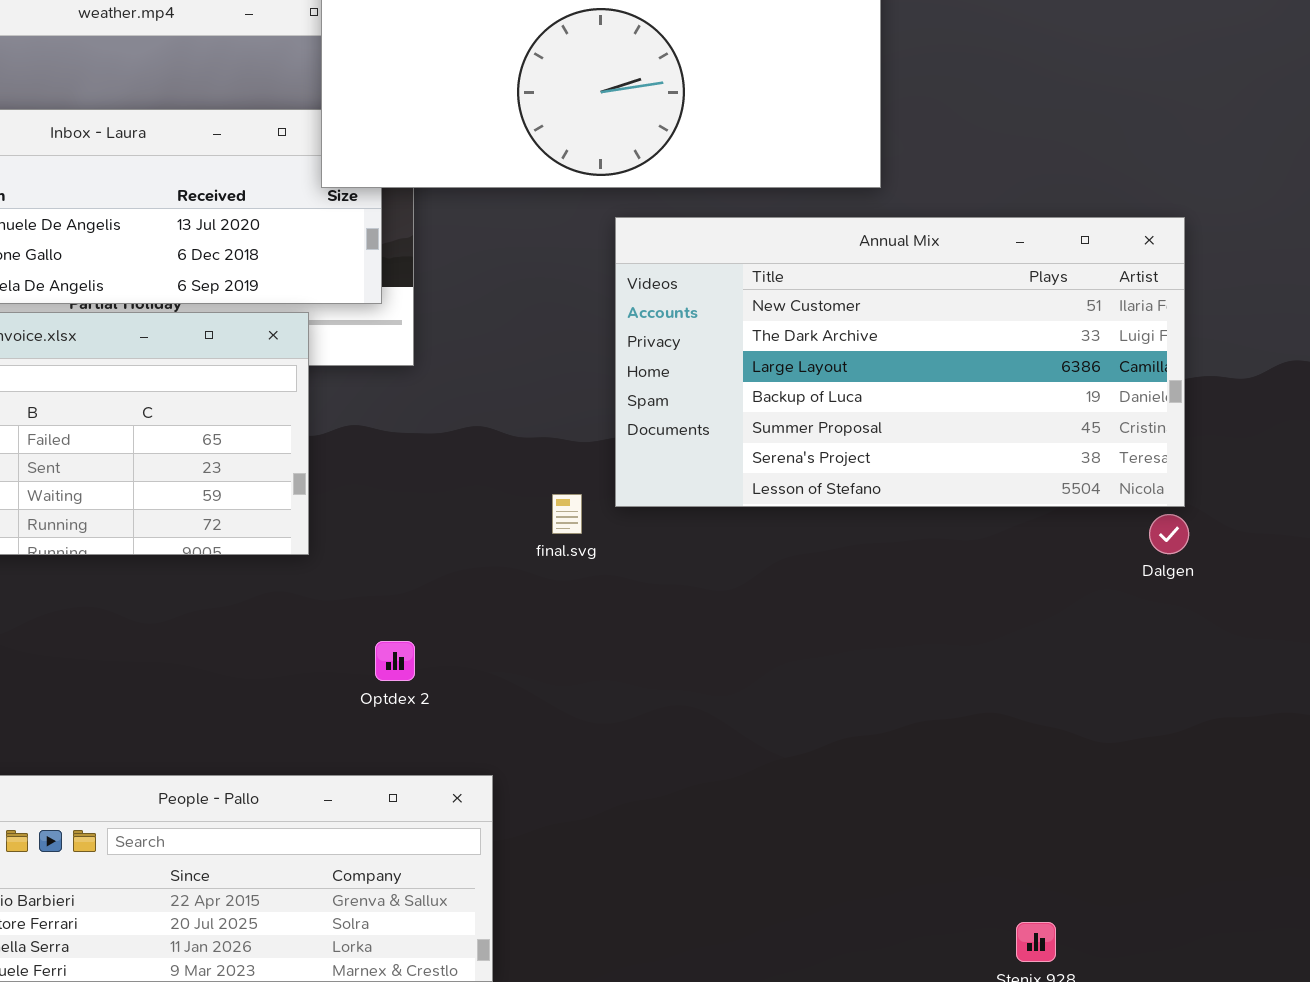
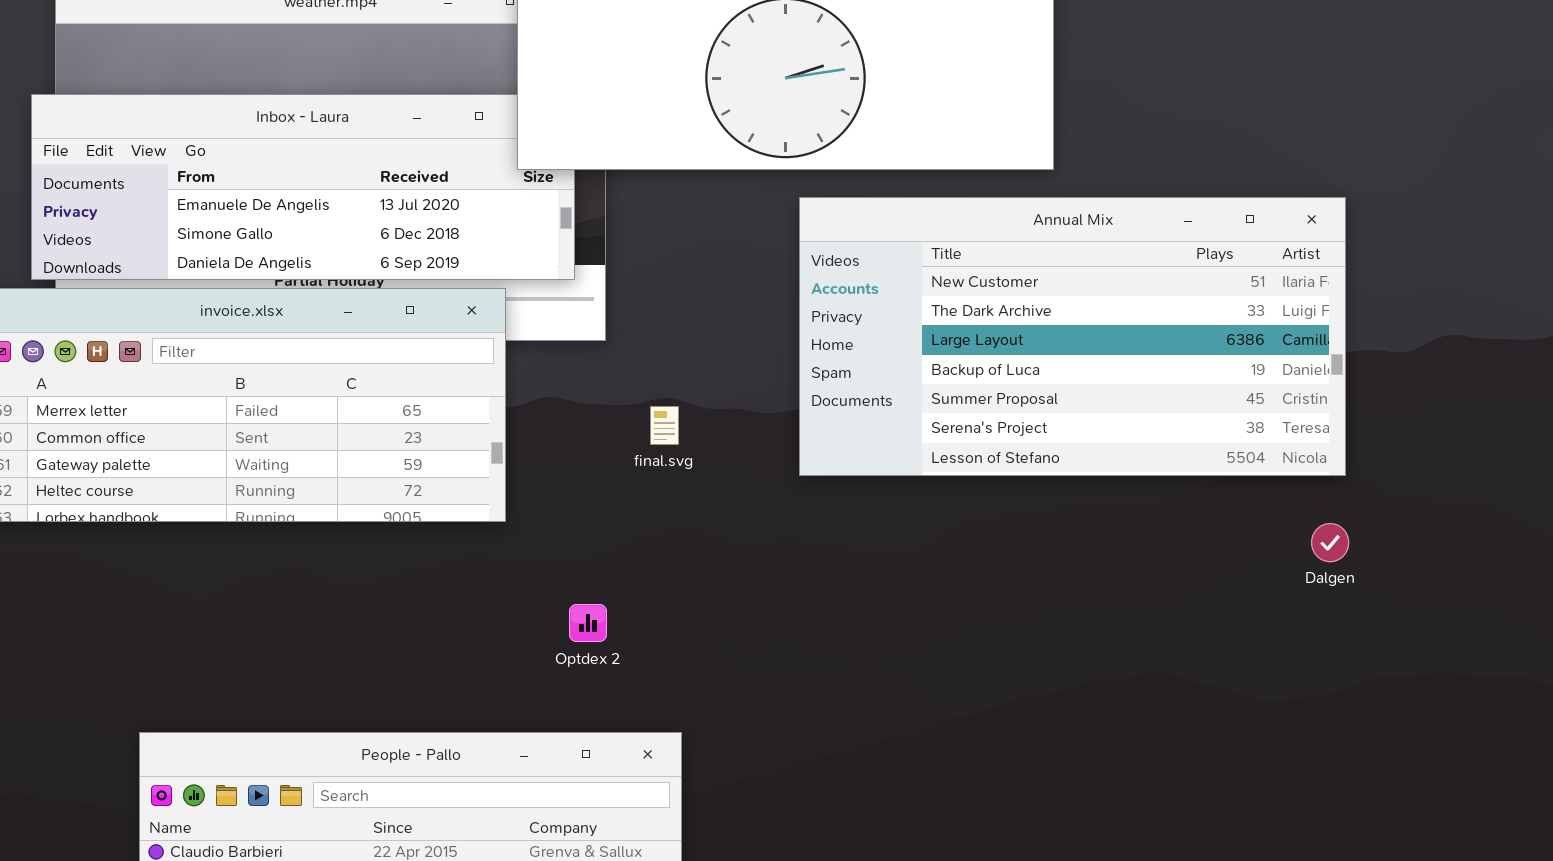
final.svg: [552,494,582,534] -> [650,406,679,445], moved
Dalgen: [1149,514,1189,554] -> [1311,523,1349,562], moved

